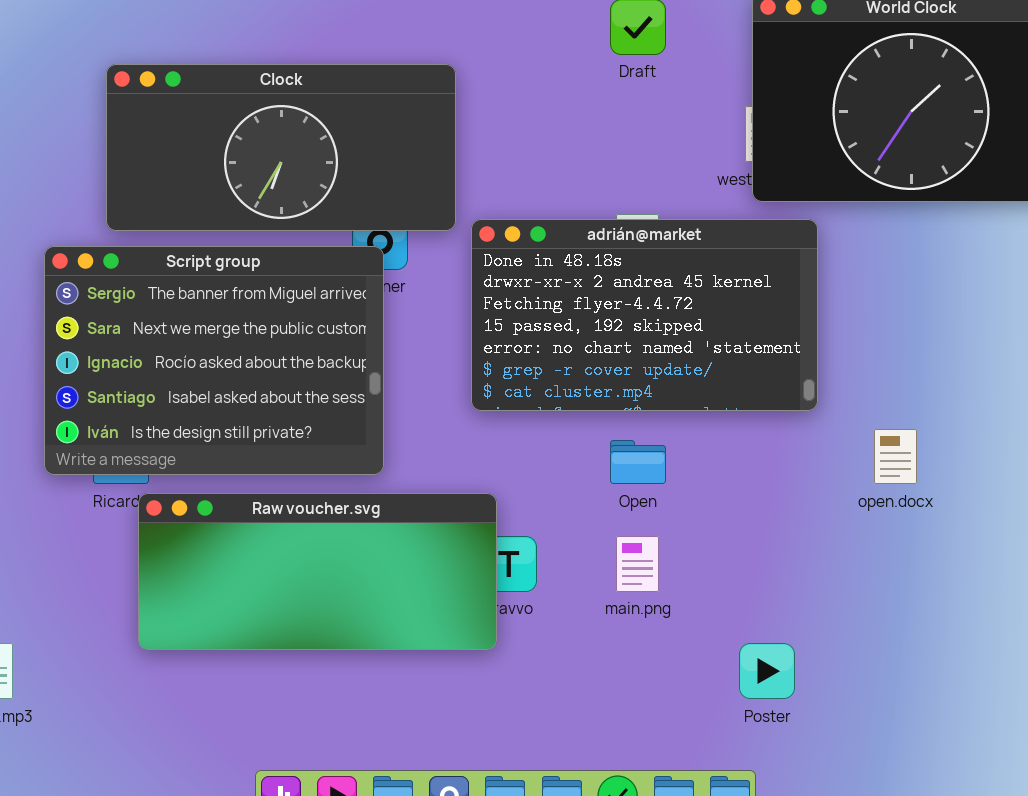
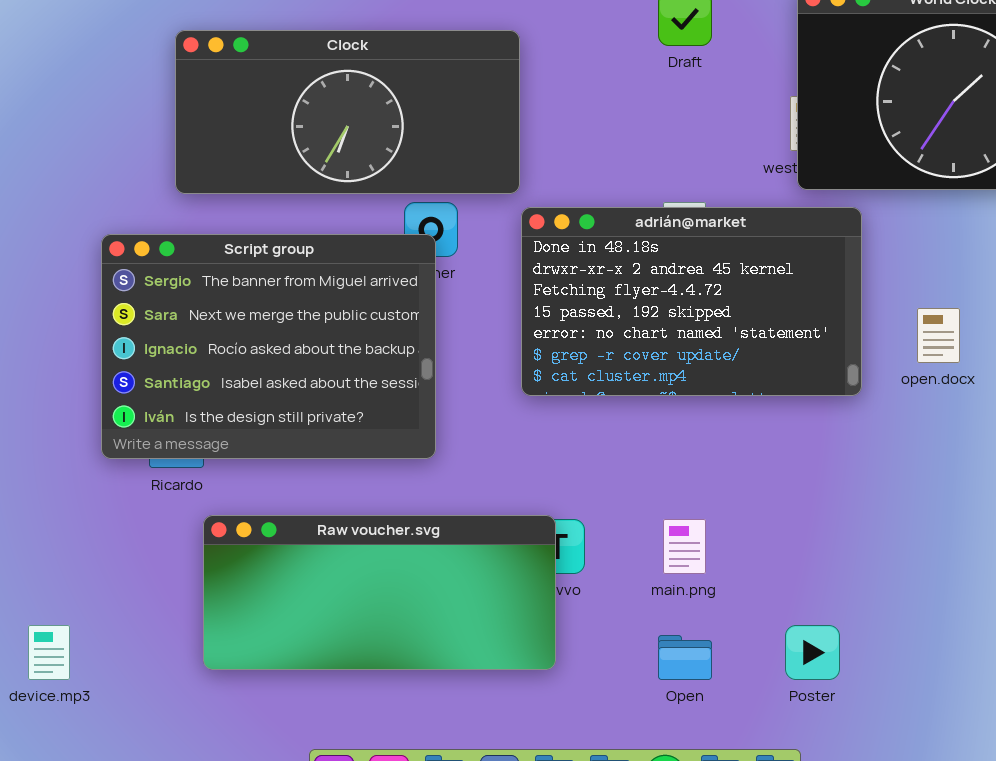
Clock: [106,64,456,231] -> [175,30,520,194], moved
open.docx: [874,429,917,484] -> [917,308,960,363], moved
Open: [610,440,666,484] -> [658,635,712,680], moved
Raw voucher.svg: [138,493,497,650] -> [203,515,556,670], moved

